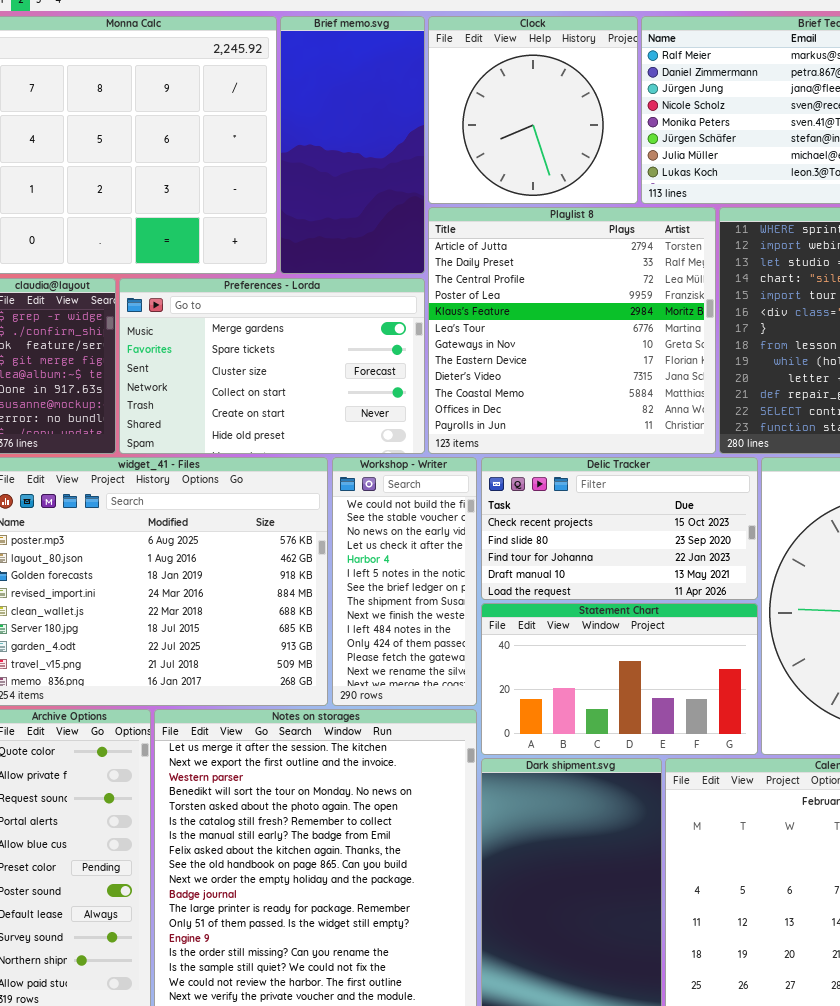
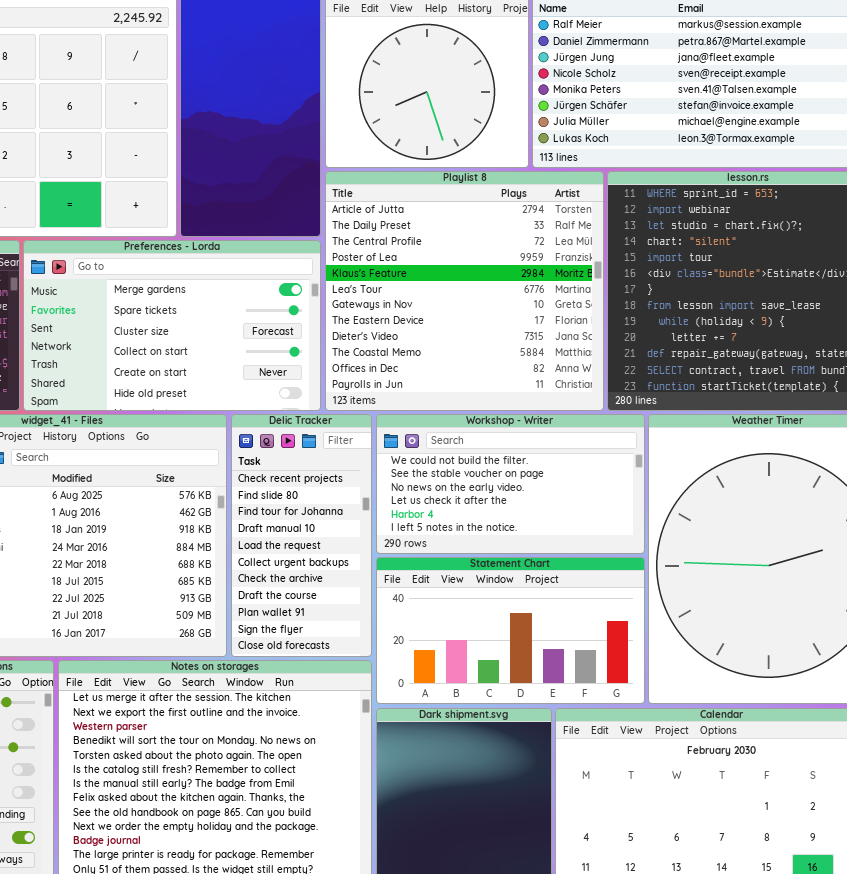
Workshop - Writer: [332,457,477,706] -> [376,414,645,554], moved, resized
Delic Tracker: [481,457,758,600] -> [231,414,372,657], moved, resized

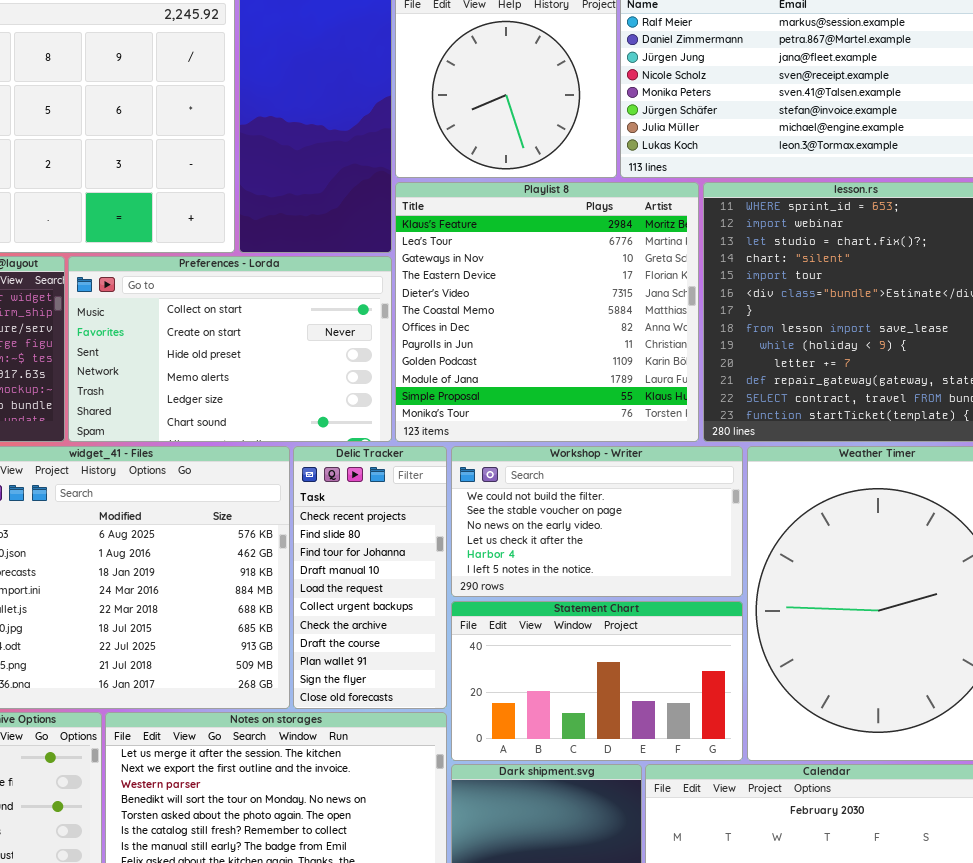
Playlist 8: [325,171,604,411] -> [395,182,699,442], scrolled down 4 rows
Preferences - Lorda: [23,240,321,411] -> [68,256,392,442], scrolled down 3 rows

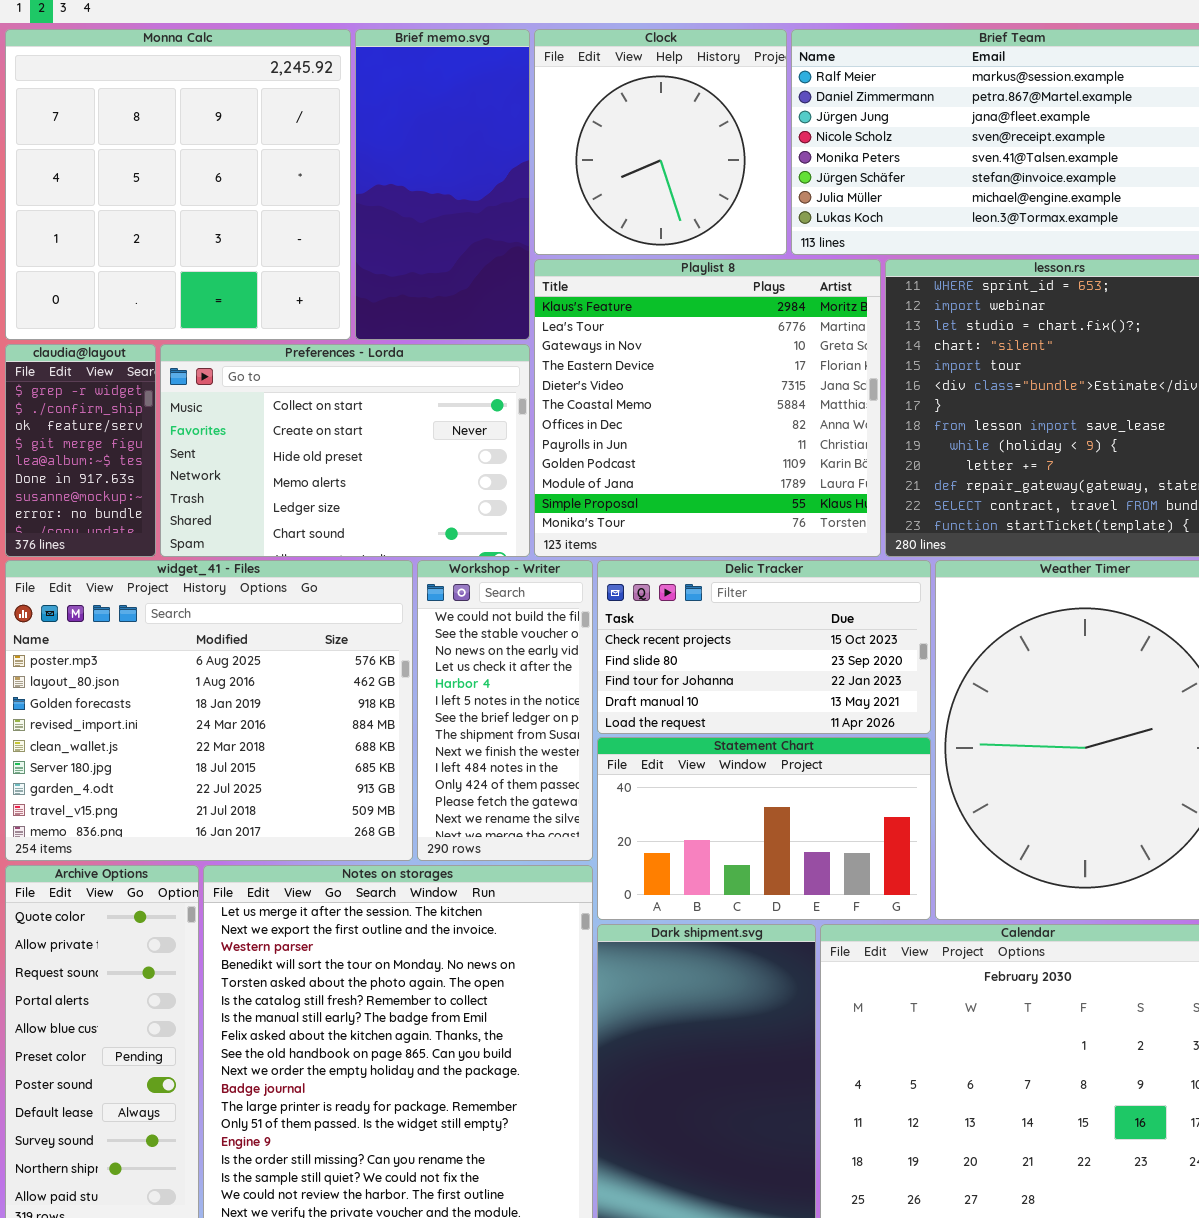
Delic Tracker: [293,446,447,709] -> [597,560,931,734], moved, resized
Workshop - Writer: [451,446,743,597] -> [417,560,593,861], moved, resized

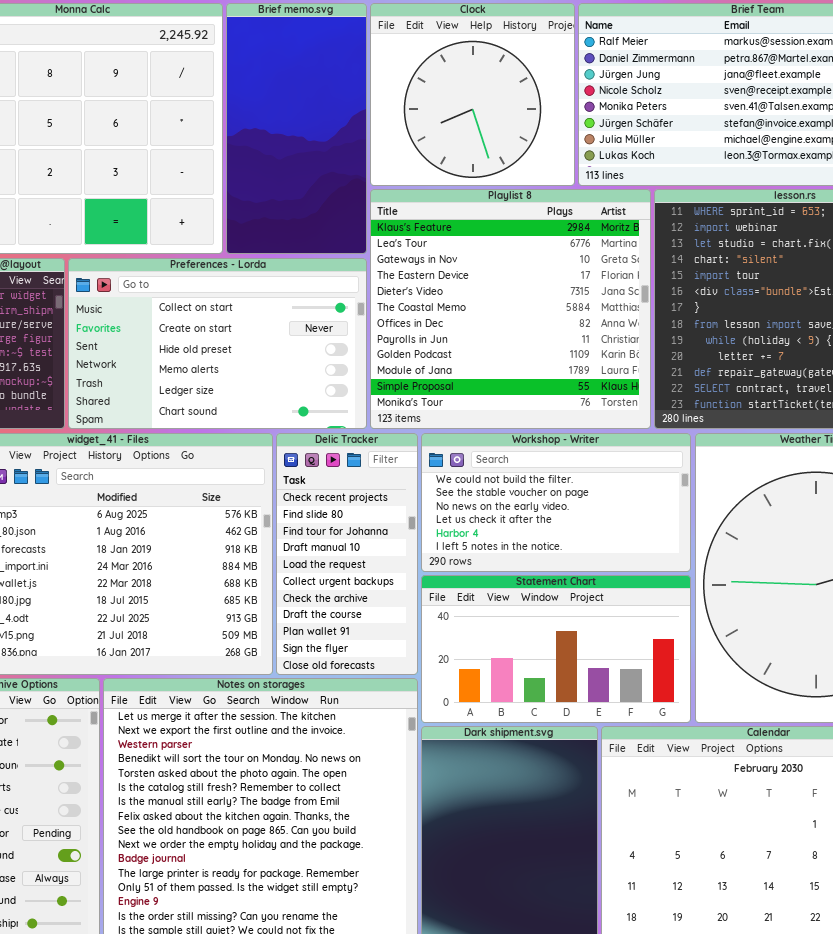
Workshop - Writer: [417,560,593,861] -> [421,433,691,572], moved, resized
Delic Tracker: [597,560,931,734] -> [276,433,418,675], moved, resized

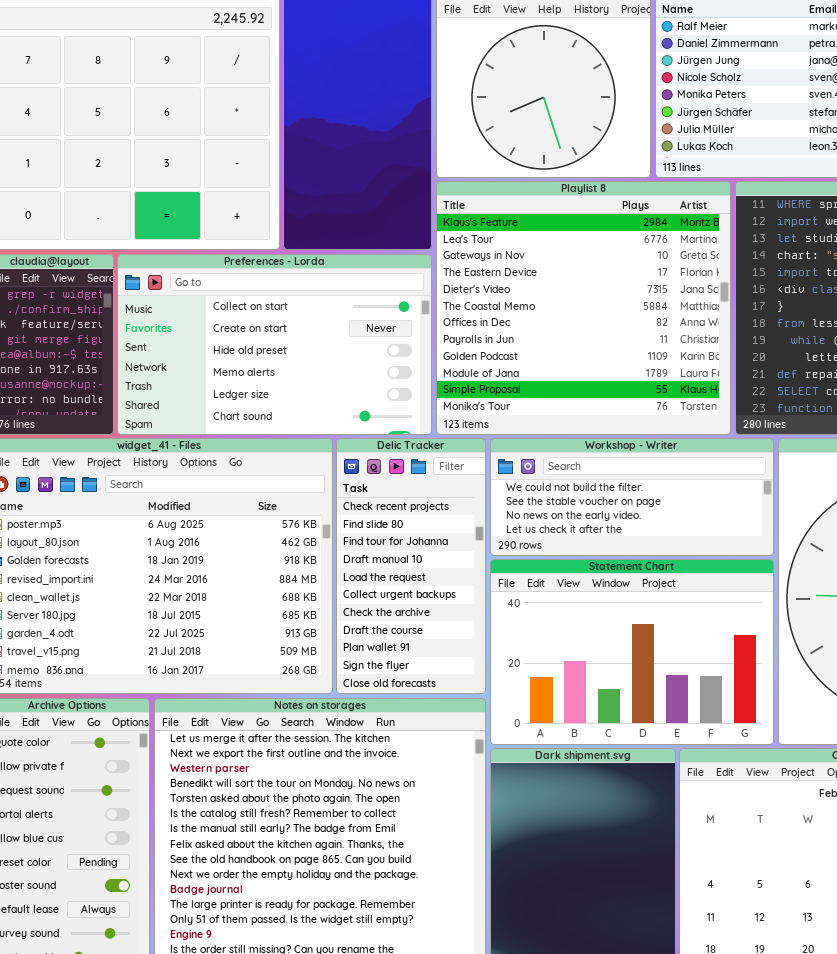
Workshop - Writer: [421,433,691,572] -> [490,438,774,556], resized
Statement Chart: [421,575,691,723] -> [490,559,774,745], resized

